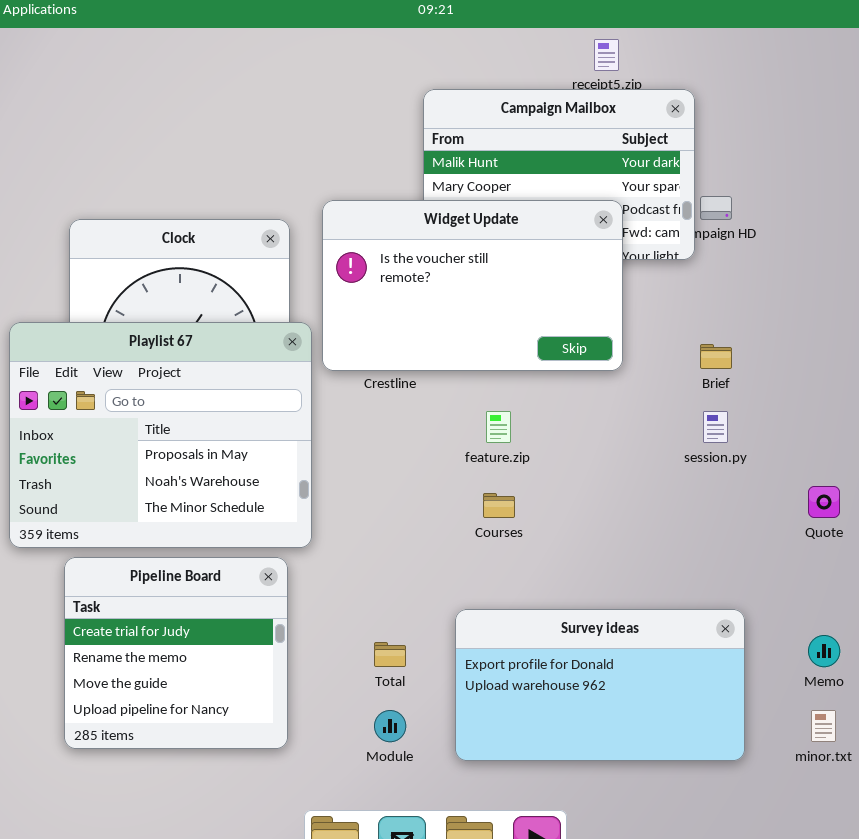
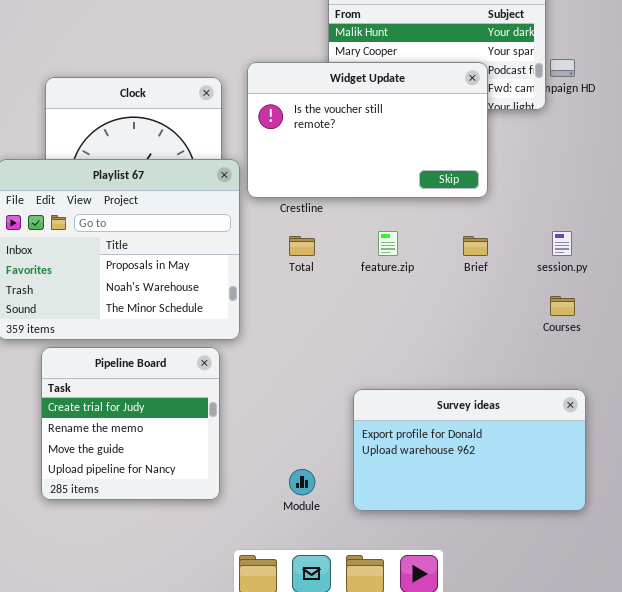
Brief: [700,344,732,369] -> [463,236,488,256], moved
Courses: [483,493,515,518] -> [550,296,575,316], moved
Total: [374,642,406,667] -> [289,236,315,256], moved

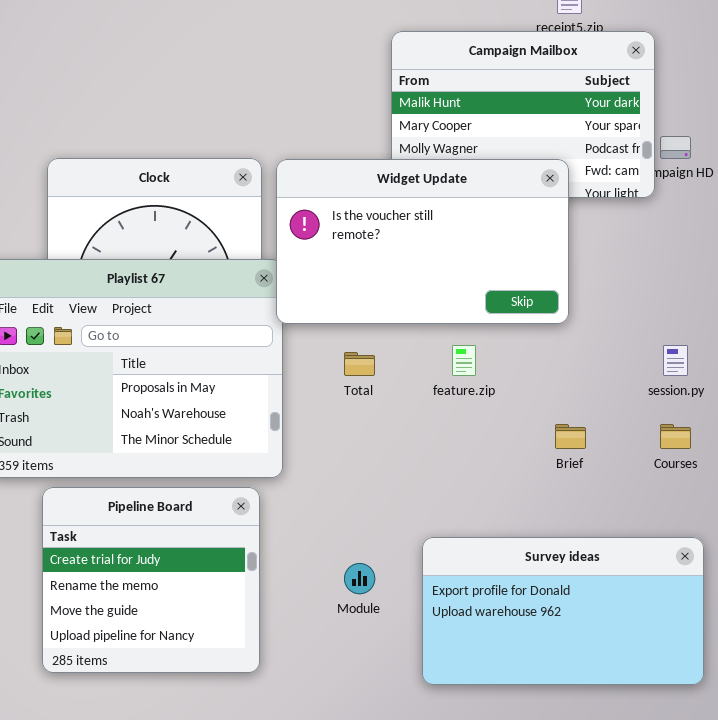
Widget Update: [247,62,488,198] -> [276,159,569,324], moved
Brief: [463,236,488,256] -> [555,424,586,449], moved
Module: [289,469,315,495] -> [344,563,375,594], moved

